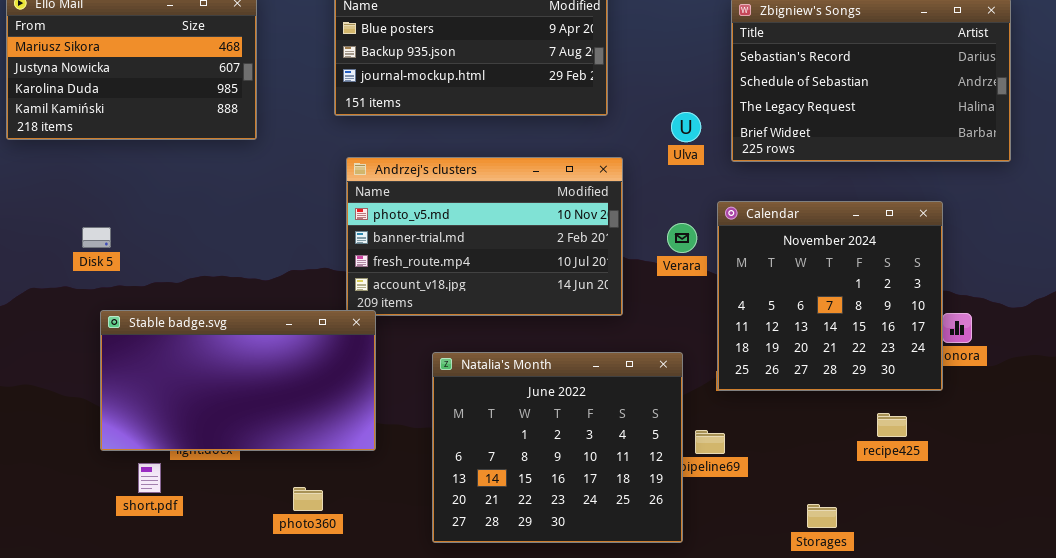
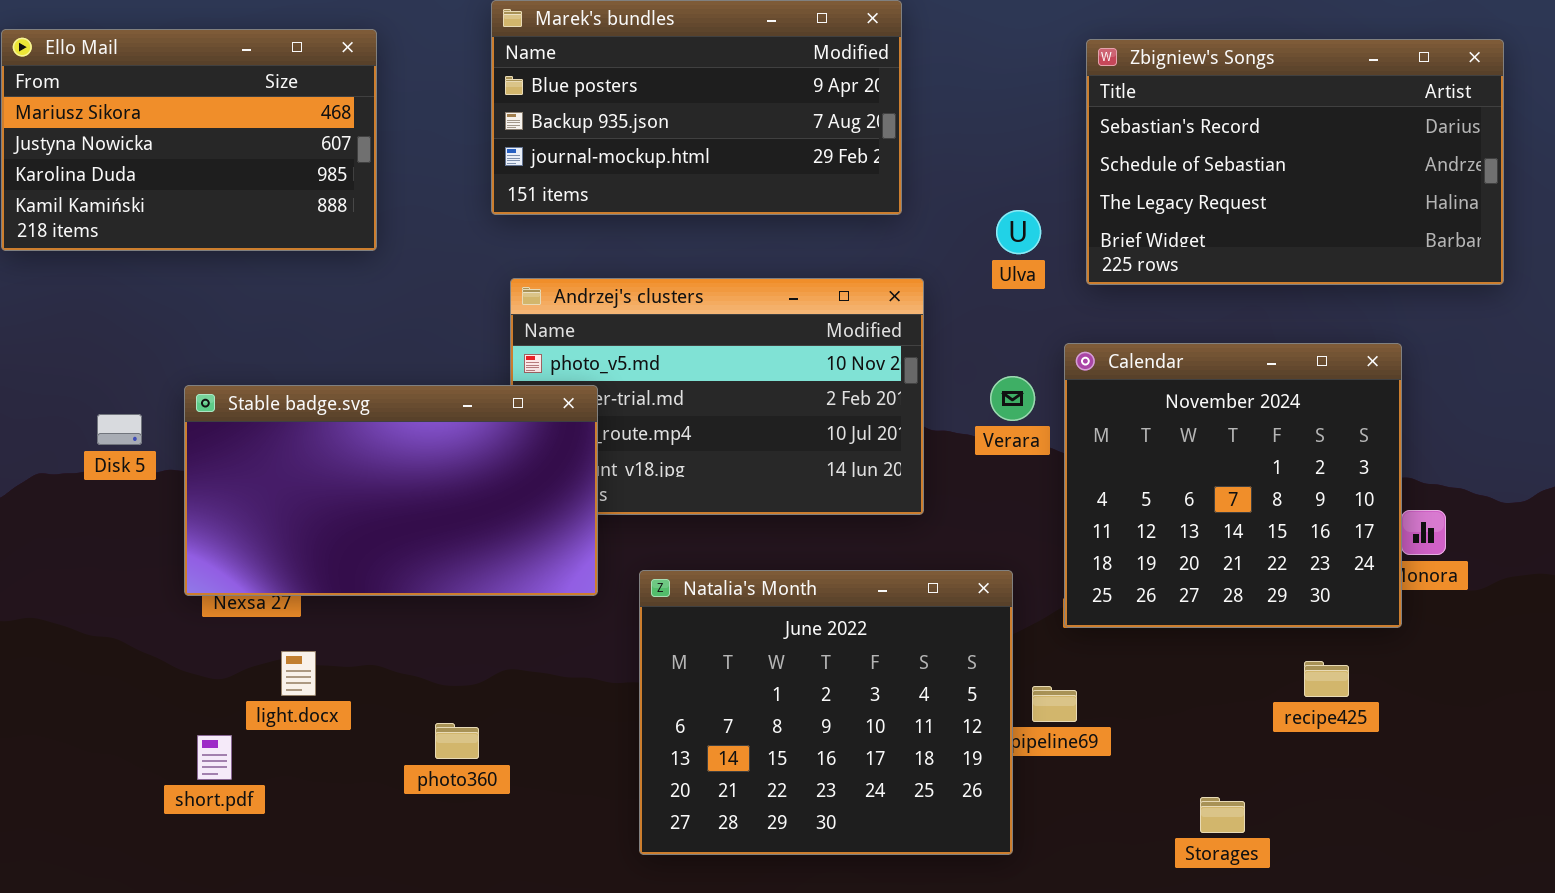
Disk 5: [82,227,111,248] -> [97,414,142,445], moved
Stable badge.svg: [100,310,376,451] -> [184,385,598,596], moved
photo360: [293,487,323,511] -> [435,723,479,759], moved

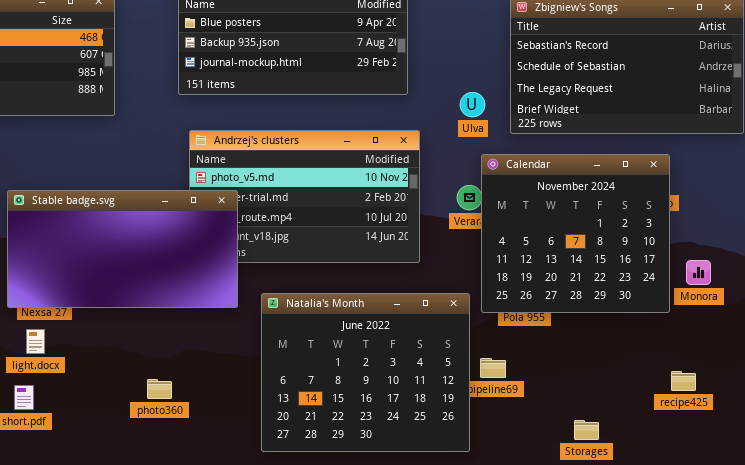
Calendar: [1064,343,1402,628] -> [481,154,670,313], moved
light.docx: [281,651,316,696] -> [26,329,45,354], moved
recipe425: [1304,661,1349,697] -> [671,371,696,391], moved

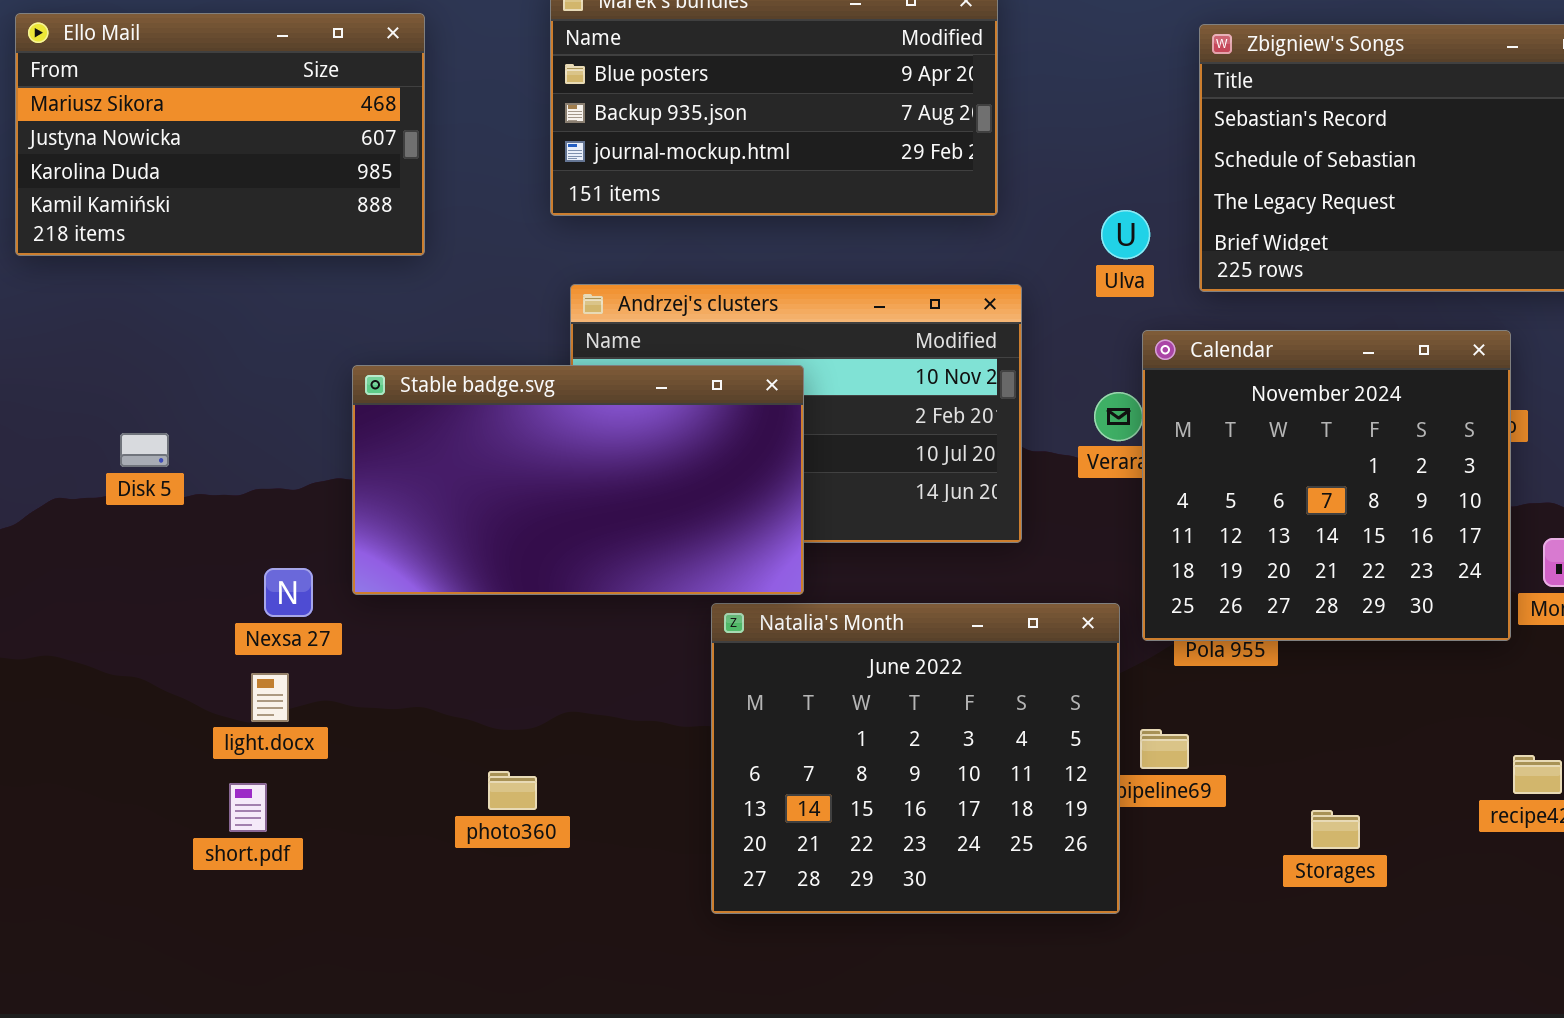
Stable badge.svg: [7,190,238,308] -> [352,365,804,595], moved
Storages: [574,420,599,440] -> [1311,810,1360,849], moved

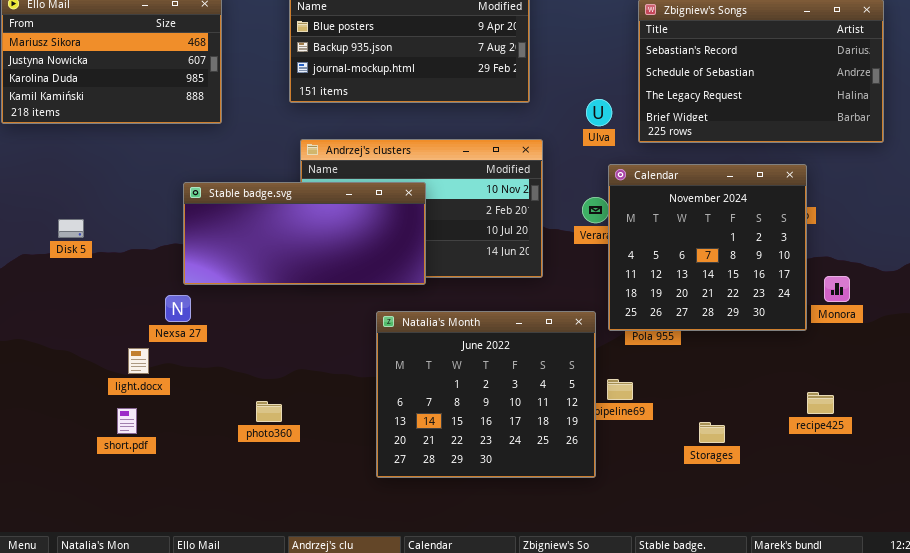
Stable badge.svg: [352,365,804,595] -> [183,182,426,285], resized
Nexsa 27: [264,568,313,617] -> [165,295,191,322], moved

